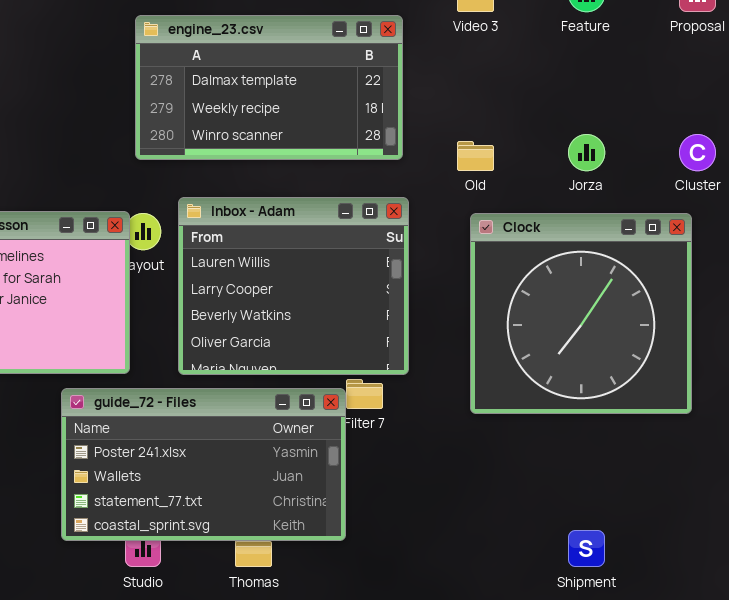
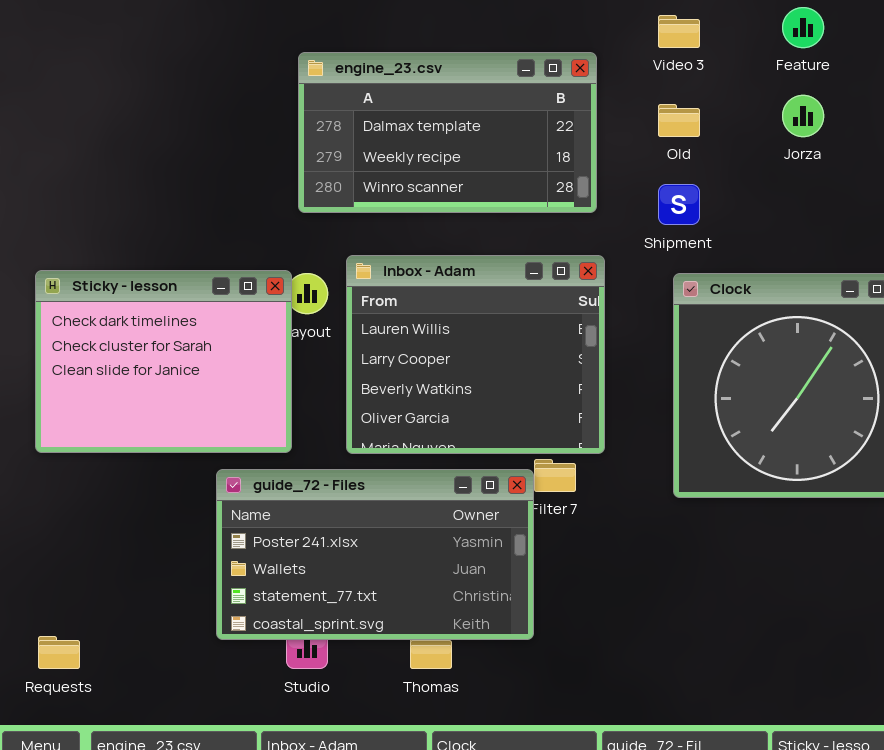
Jorza: [568,134,605,171] -> [782,95,824,137], moved
Old: [457,141,494,171] -> [658,104,700,137], moved
Shipment: [568,530,605,567] -> [658,184,700,225], moved

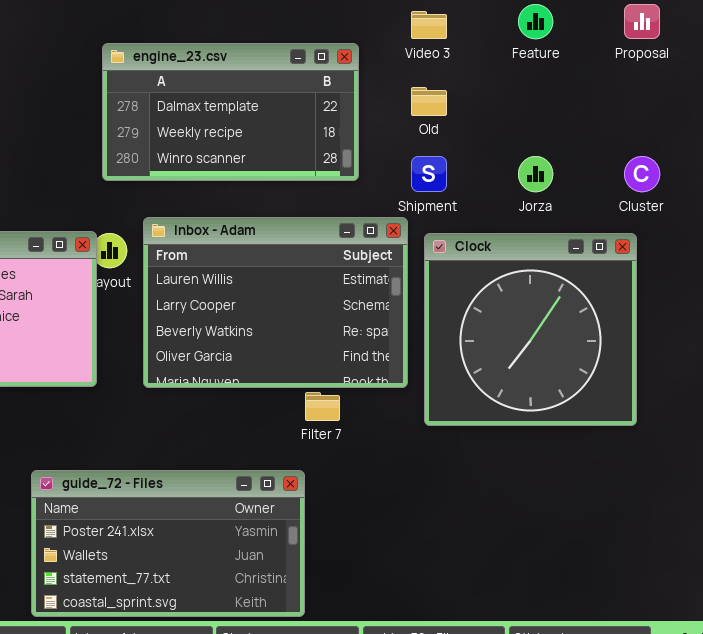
Jorza: [782,95,824,137] -> [518,156,553,192], moved
Inbox - Adam: [346,255,605,454] -> [143,217,408,388], resized
guide_72 - Files: [216,469,534,640] -> [31,470,305,617], moved

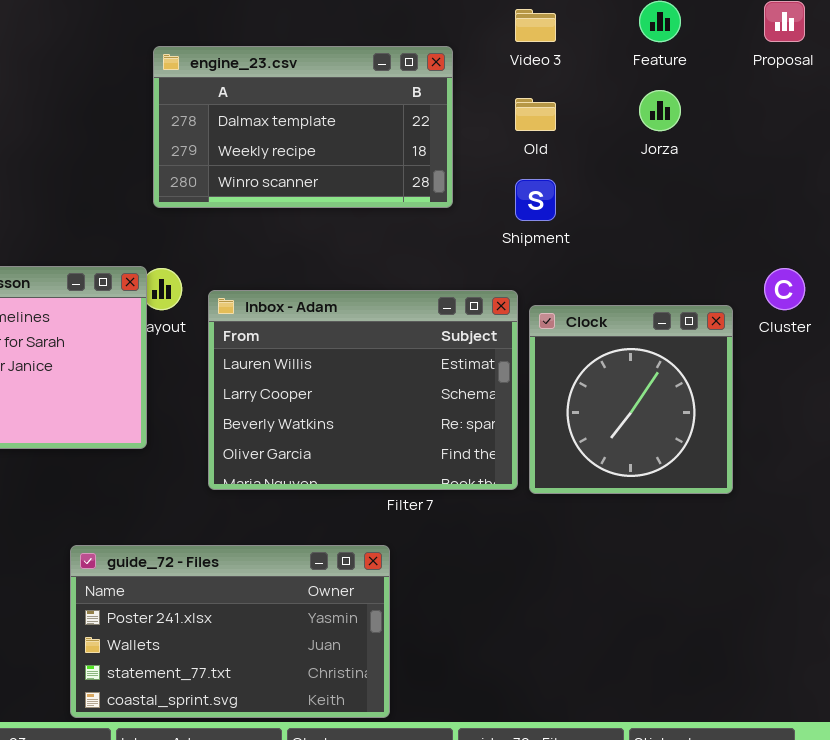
Jorza: [518,156,553,192] -> [639,90,681,131], moved
Cluster: [624,156,660,192] -> [764,268,805,310], moved
Inbox - Adam: [143,217,408,388] -> [208,290,518,490], moved
Clock: [424,233,637,426] -> [529,305,733,494], resized

